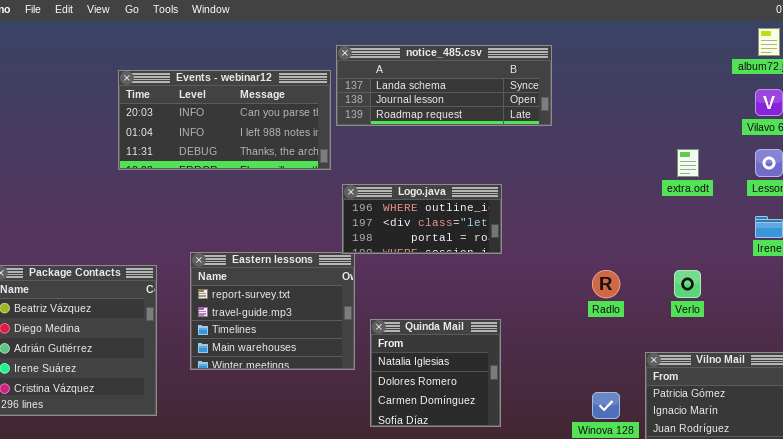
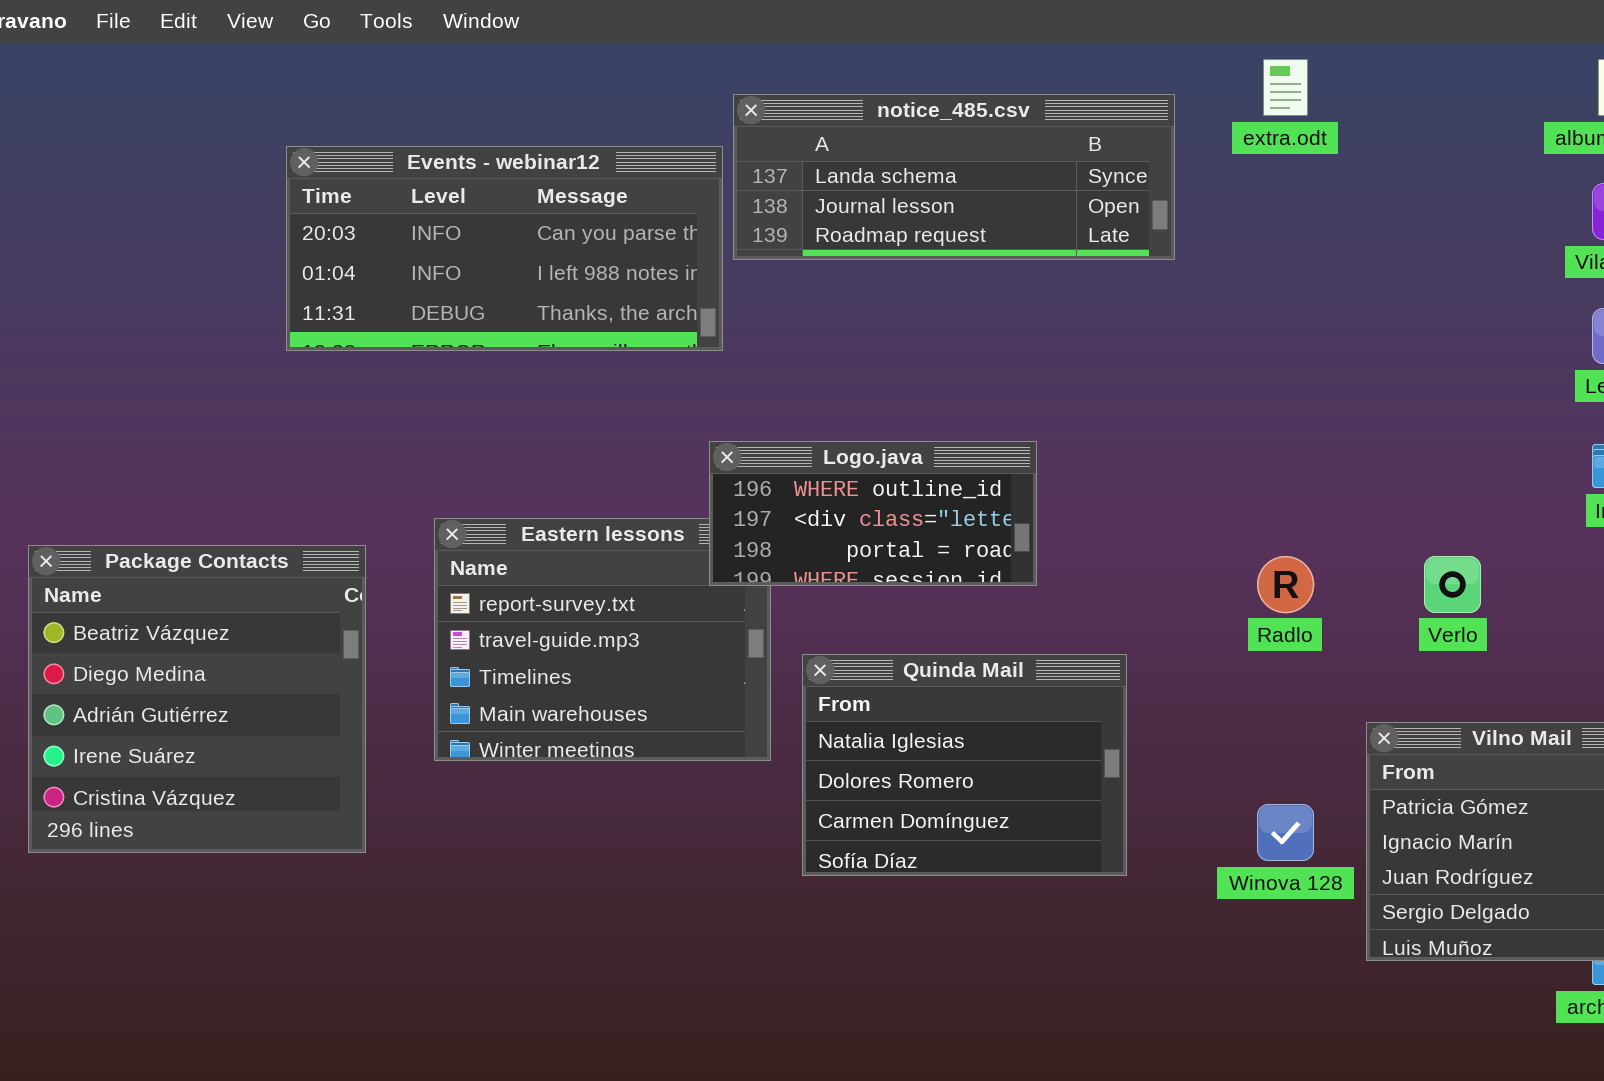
extra.odt: [677,149,699,177] -> [1263,59,1308,116], moved
Logo.java: [342,184,502,254] -> [709,441,1037,586], moved
Quinda Mail: [370,319,501,427] -> [802,654,1127,876], resized

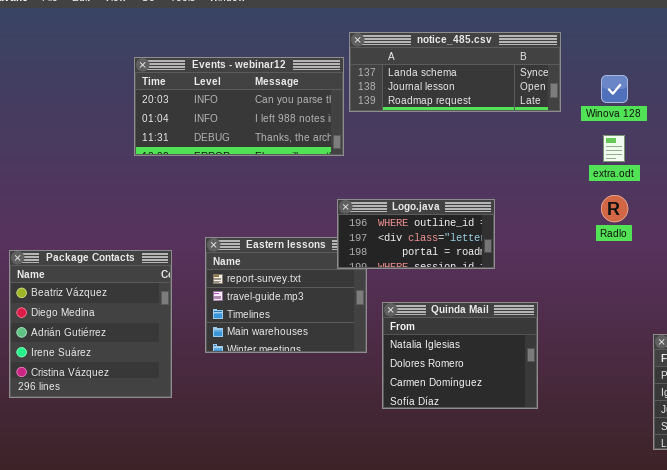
extra.odt: [1263,59,1308,116] -> [603,135,625,162], moved
Radlo: [1257,556,1314,613] -> [601,195,628,222], moved
Winova 128: [1257,804,1314,861] -> [601,75,628,103], moved

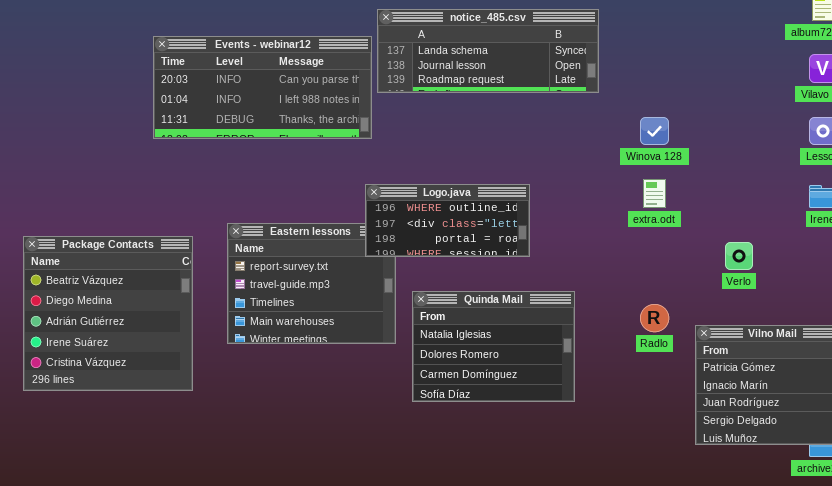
Winova 128: [601,75,628,103] -> [640,117,669,145], moved
extra.odt: [603,135,625,162] -> [643,179,666,208], moved
Radlo: [601,195,628,222] -> [640,304,669,332], moved

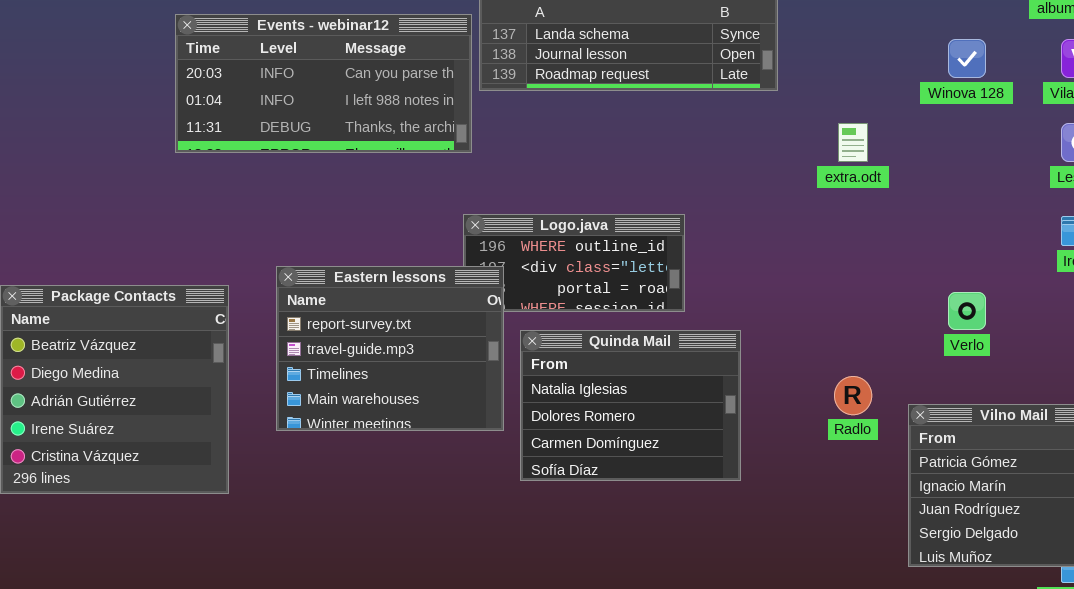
Winova 128: [640,117,669,145] -> [948,39,986,78], moved
extra.odt: [643,179,666,208] -> [838,123,868,162], moved
Eastern lessons: [227,223,396,344] -> [276,266,504,431], raised
Quinda Mail: [412,291,575,402] -> [520,330,741,481], moved

